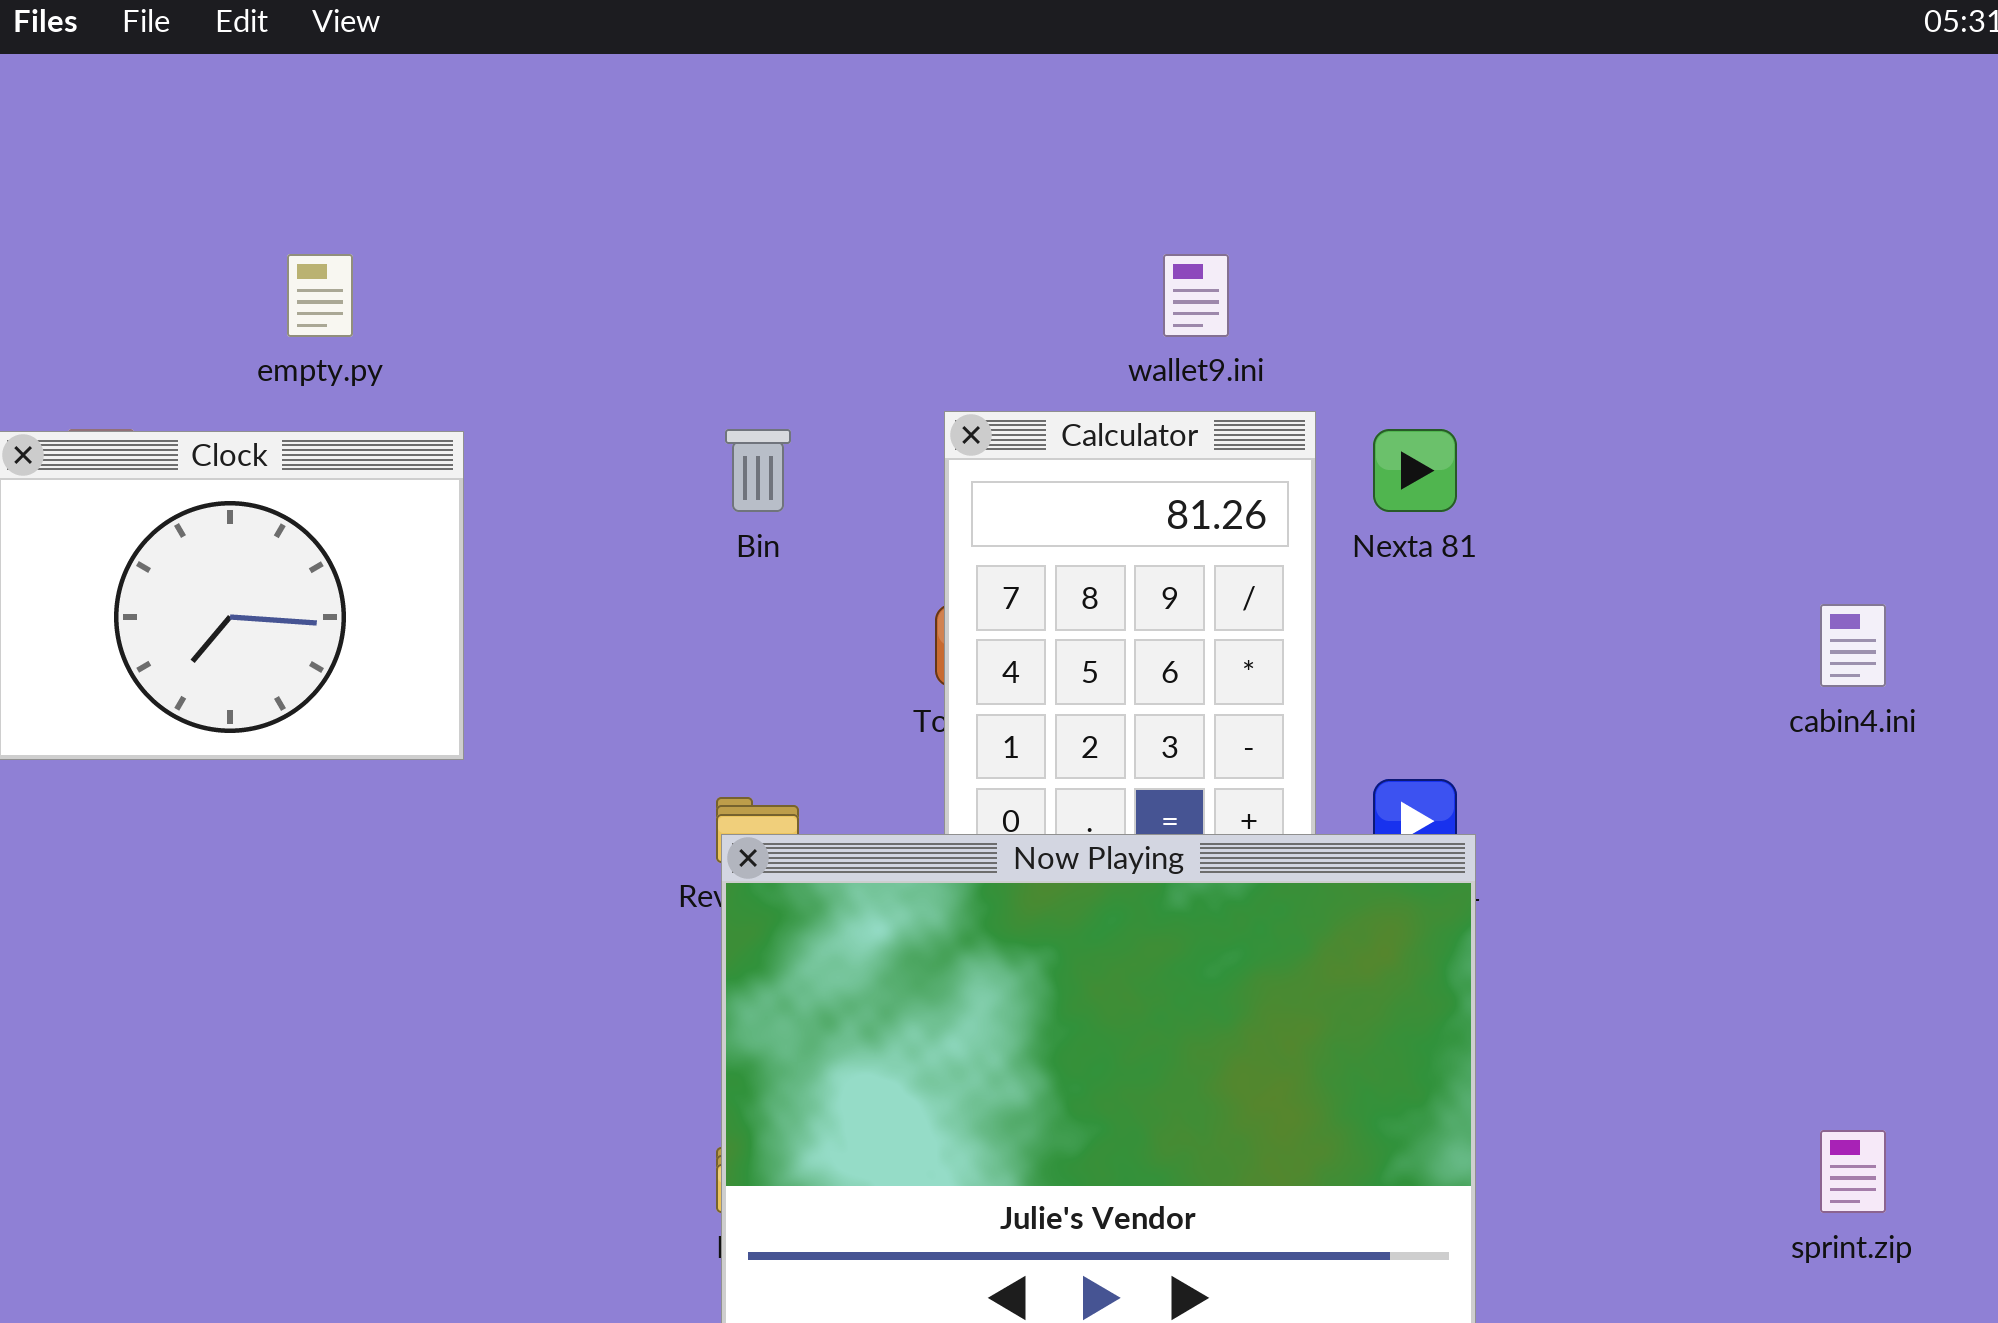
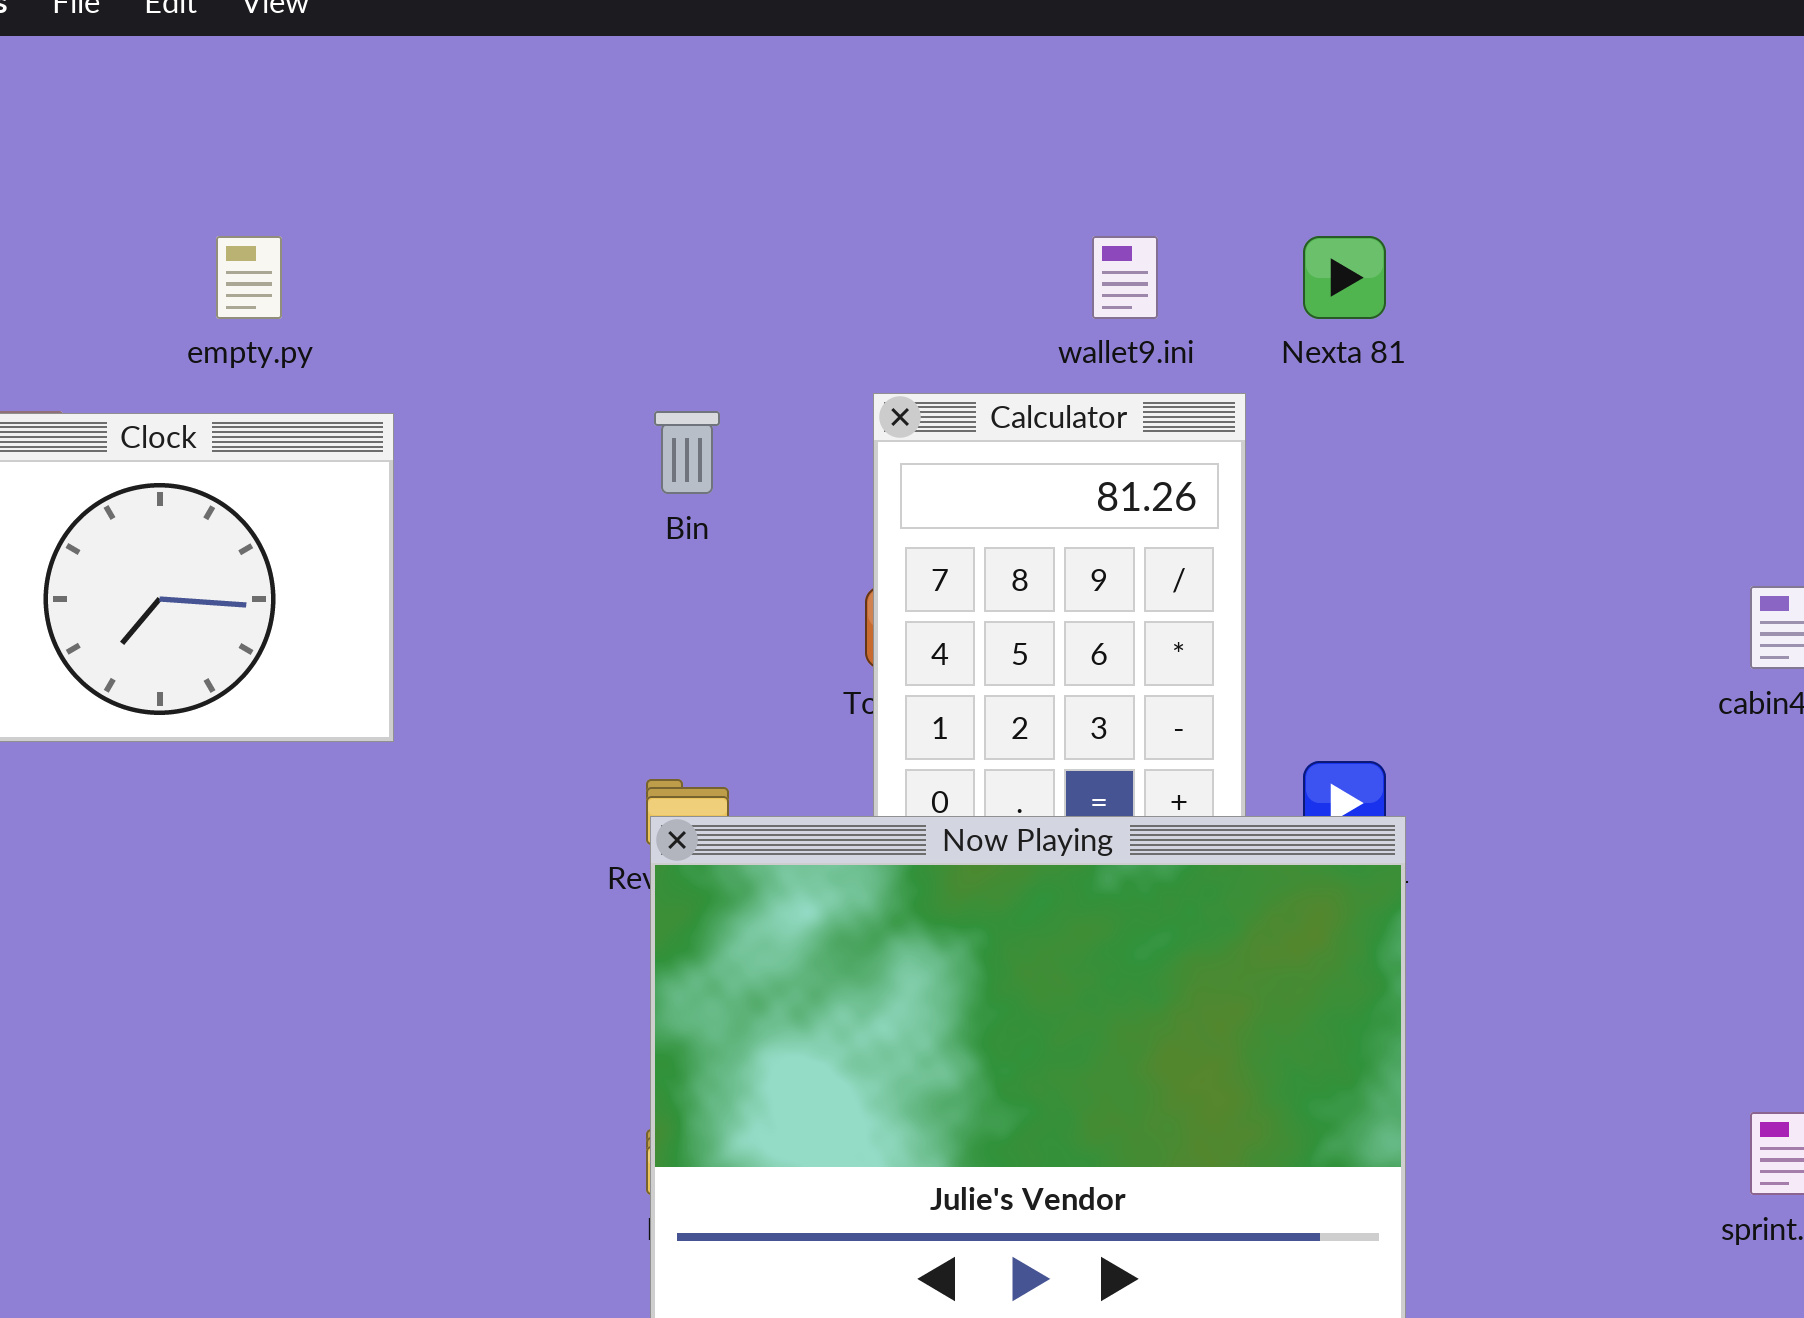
Nexta 81: [1373,429,1457,512] -> [1303,236,1386,319], moved

